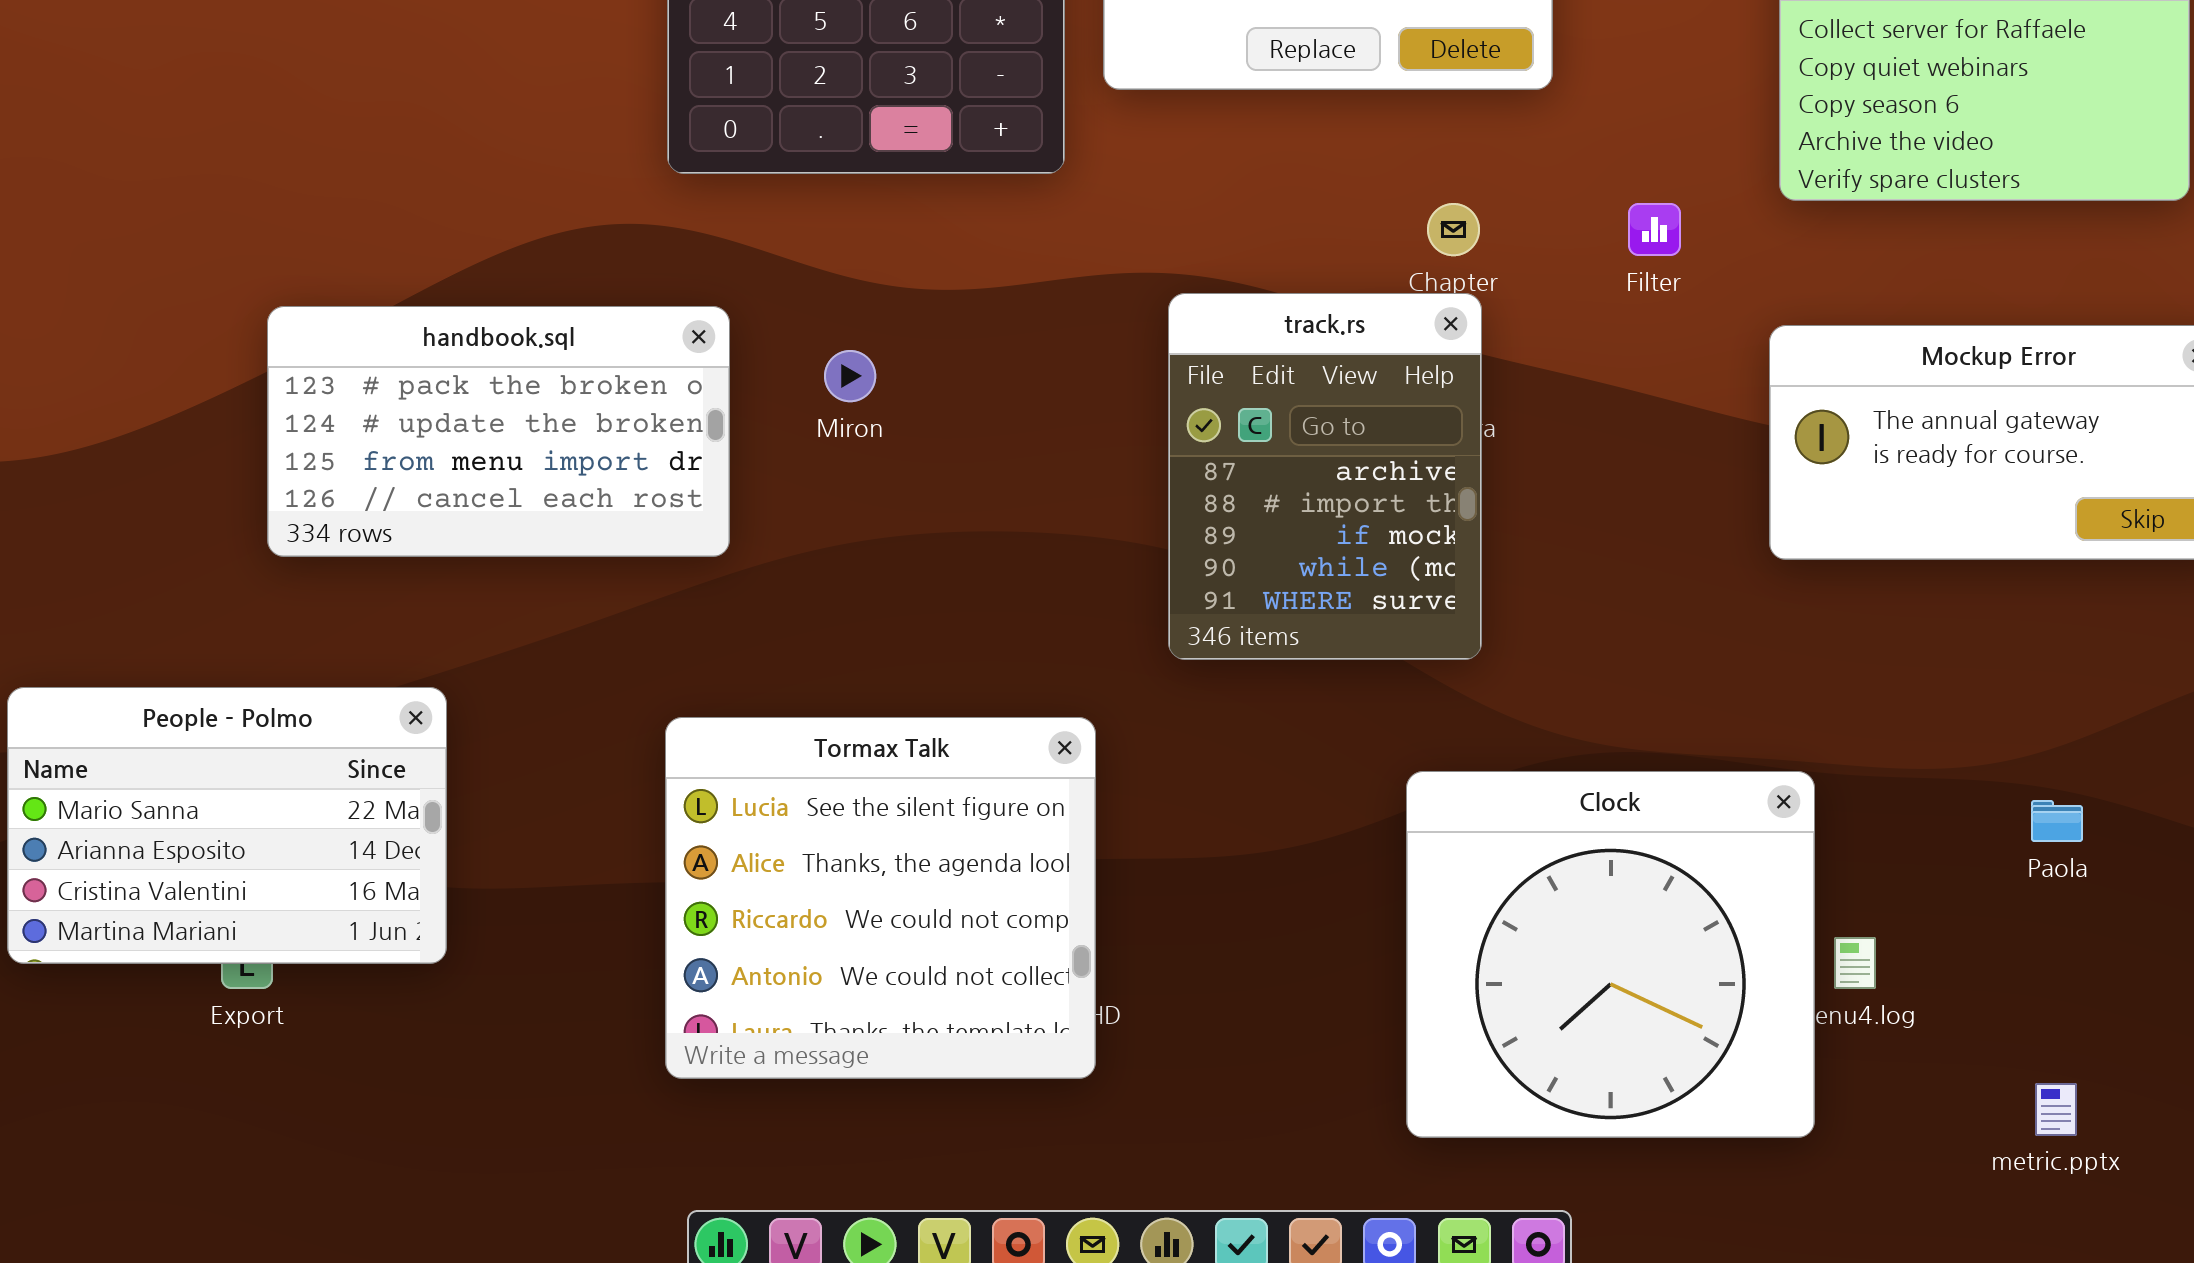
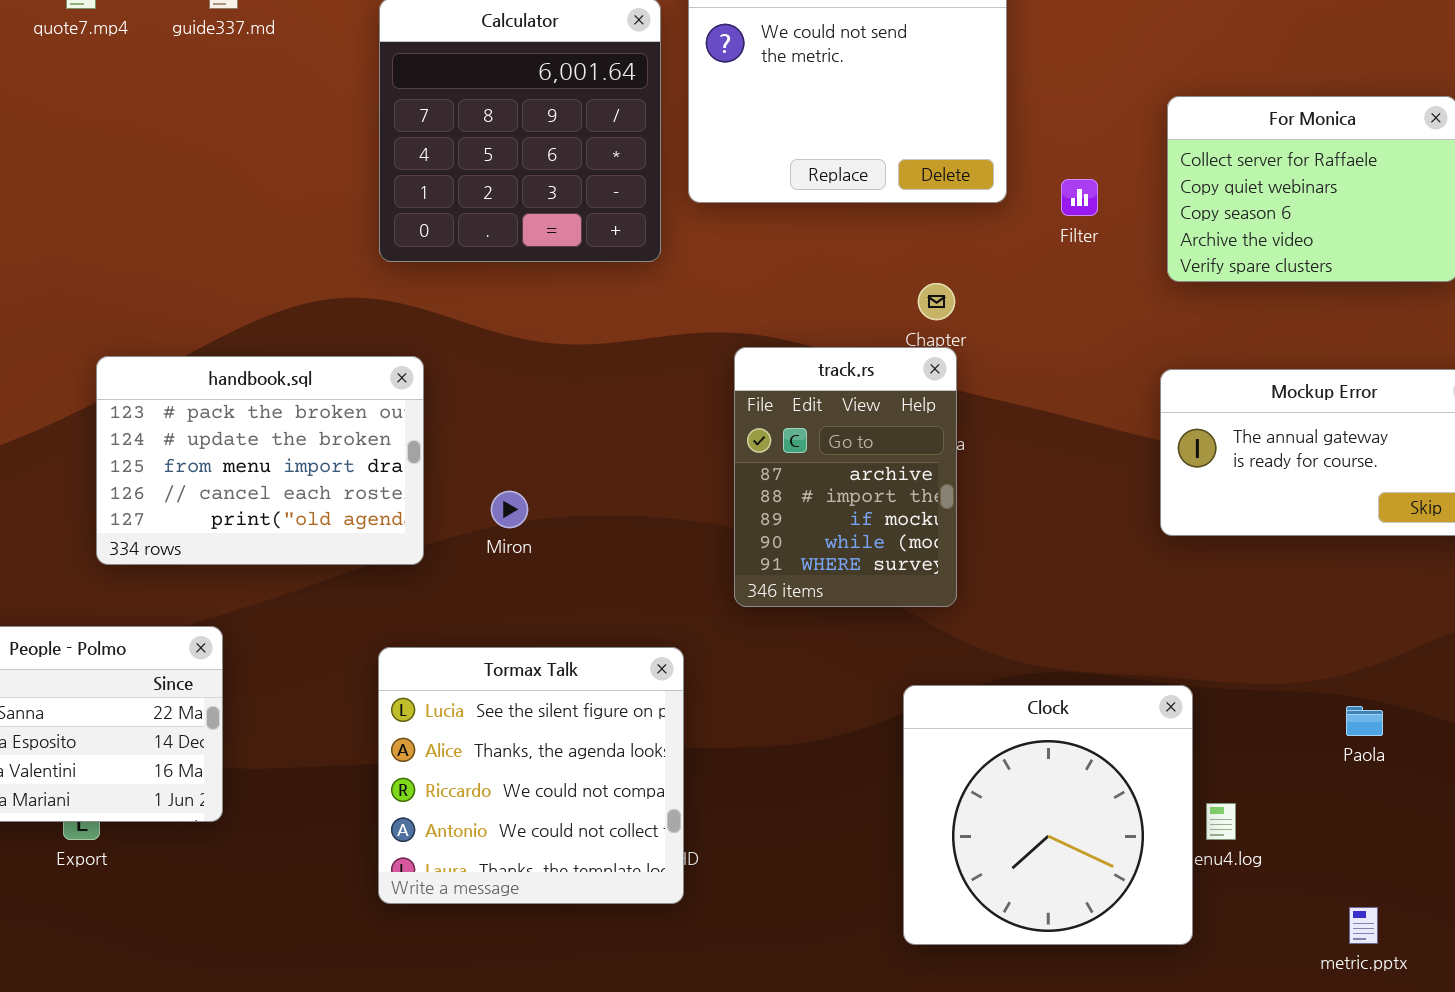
Filter: [1628,203,1681,256] -> [1061,179,1098,216], moved
handbook.sql: [267,306,730,557] -> [96,356,424,565], resized
Miron: [824,350,876,402] -> [491,491,528,528], moved

